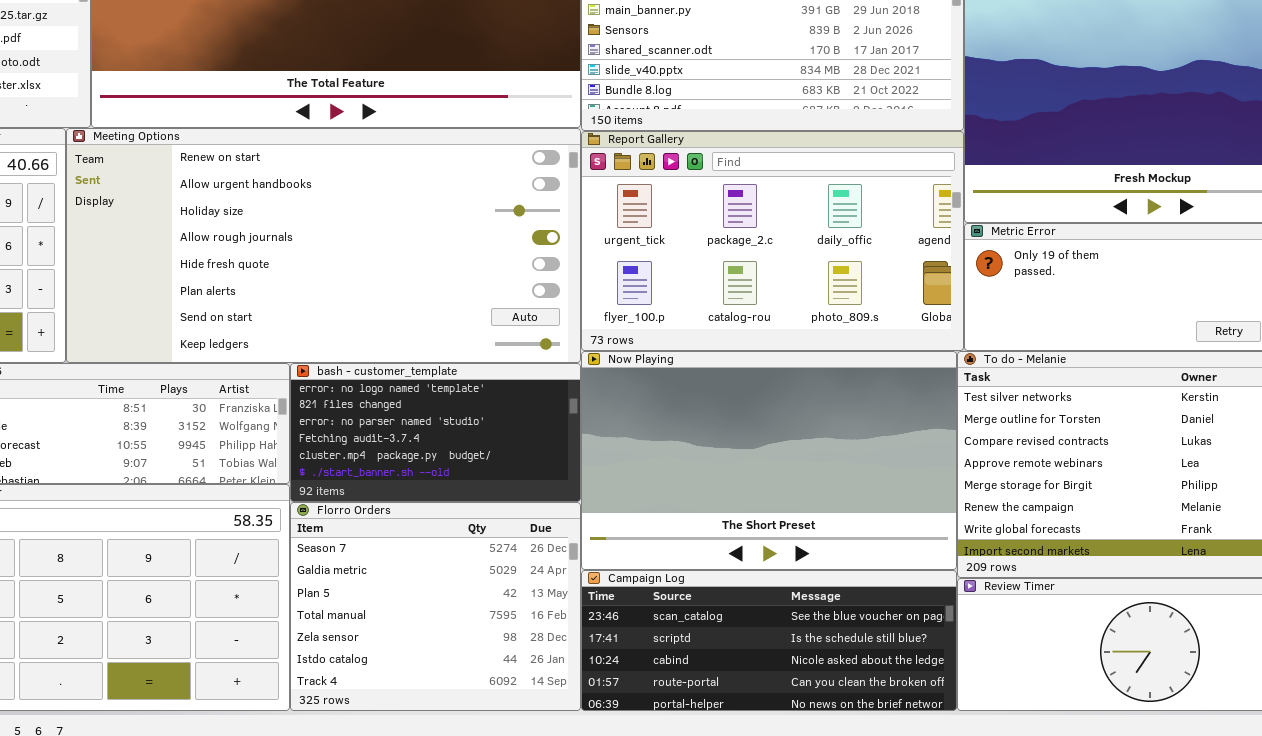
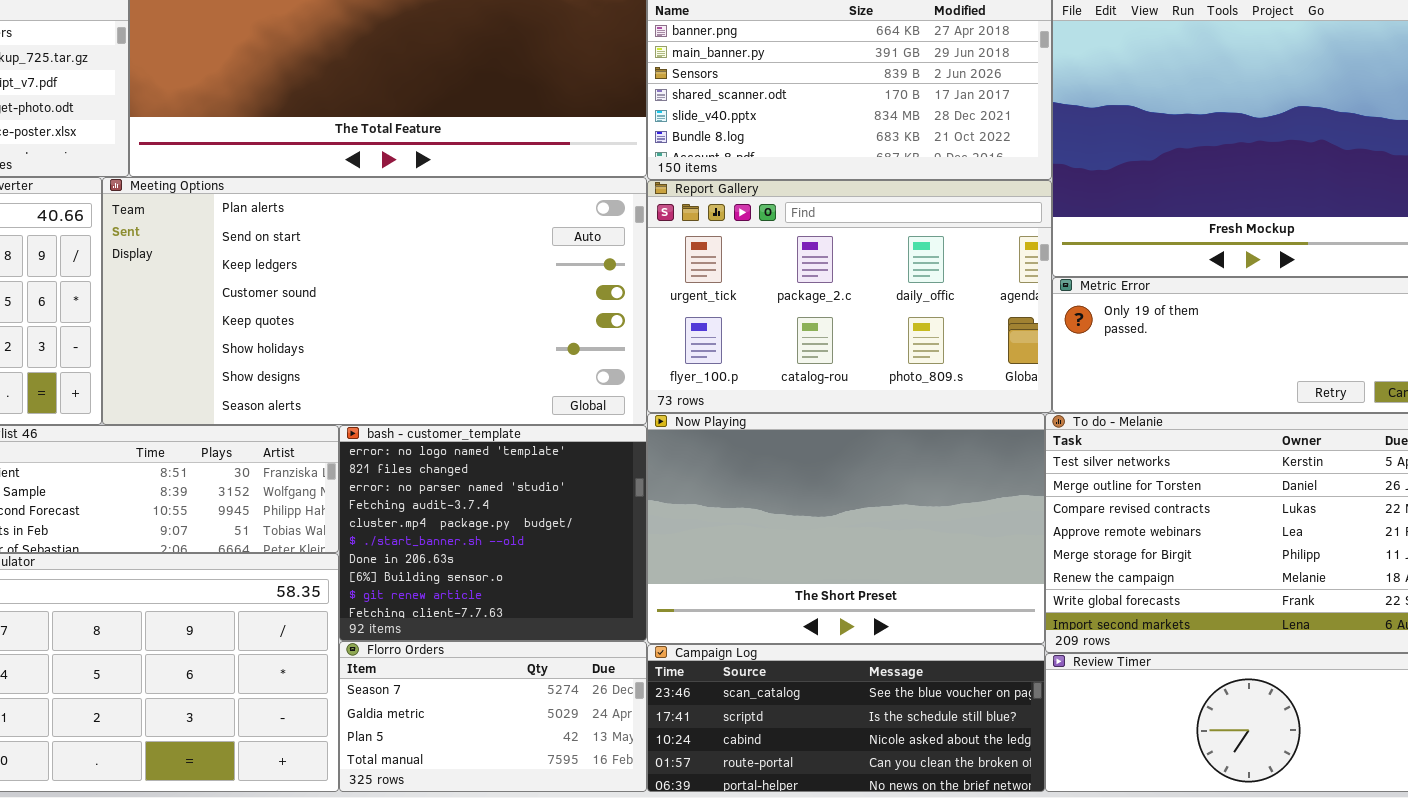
Meeting Options: [66,128,581,363] -> [102,177,647,425], scrolled down 5 rows
bash - customer_template: [290,363,581,502] -> [339,425,647,641], resized
Florro Orders: [290,502,581,711] -> [339,641,647,792], resized

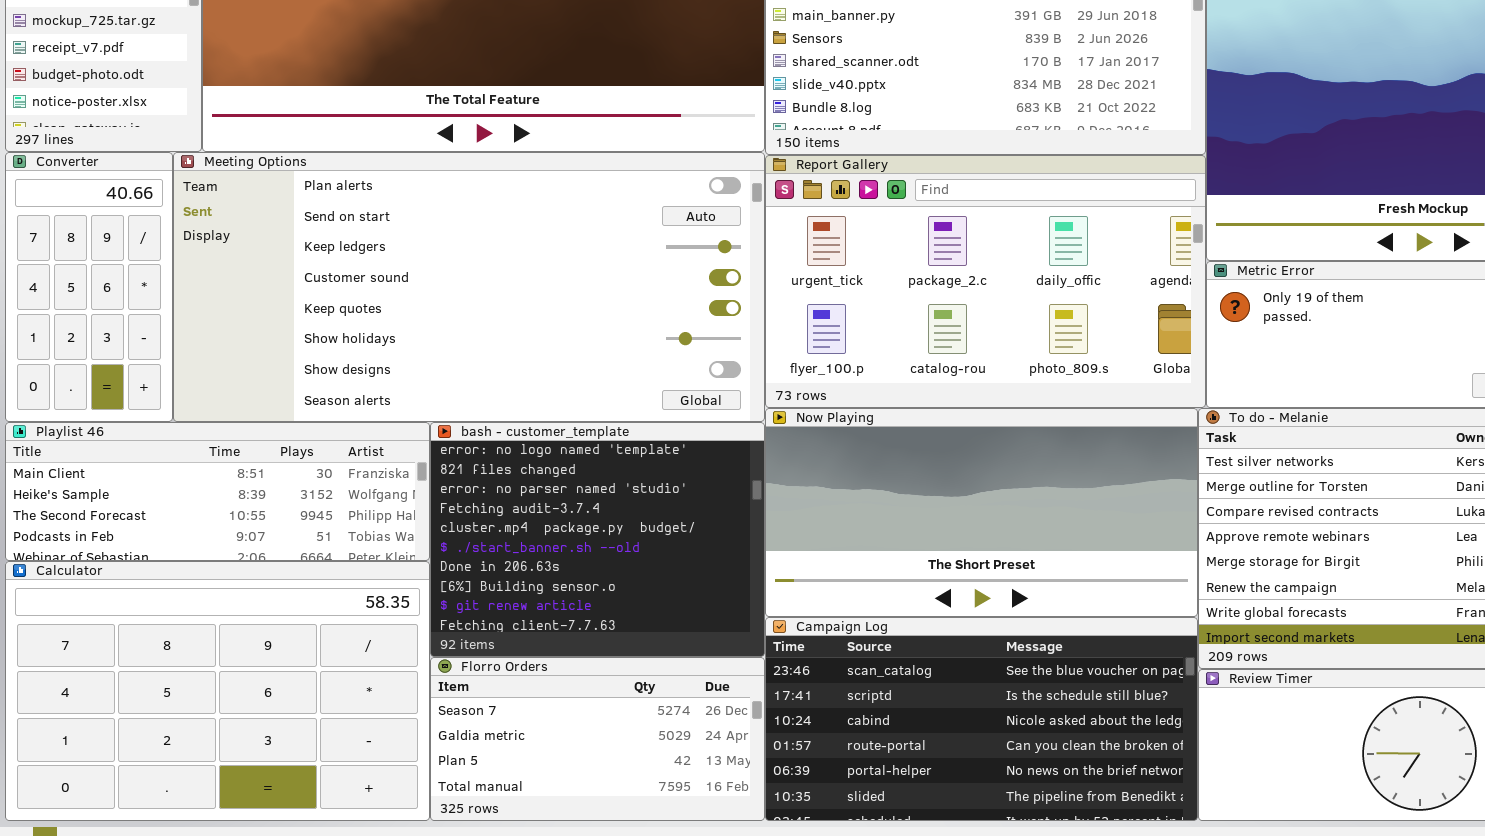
Now Playing: [647,413,1045,644] -> [765,408,1198,617], resized
Campaign Log: [647,644,1045,792] -> [765,617,1198,821], resized

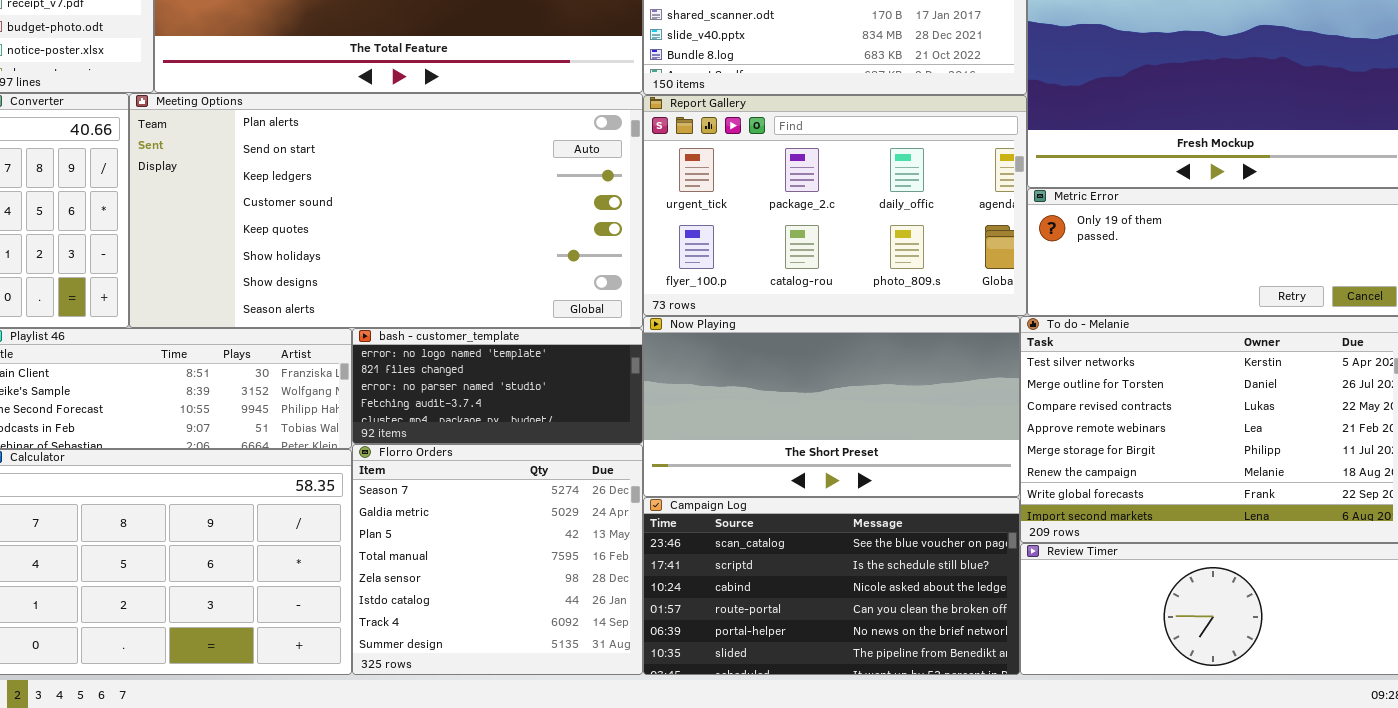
bash - customer_template: [430,422,765,657] -> [352,328,643,444], resized
Florro Orders: [430,657,765,821] -> [352,444,643,675], resized

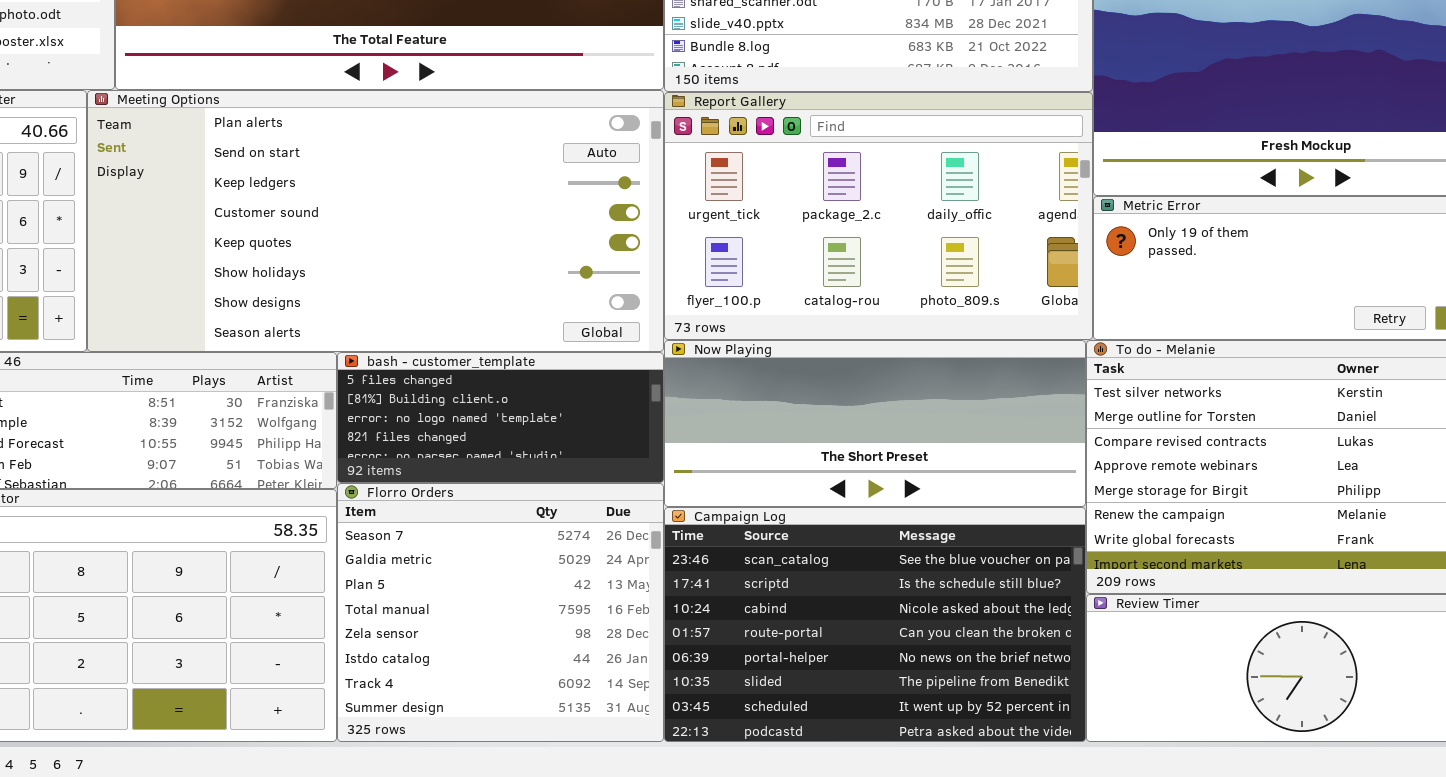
Now Playing: [643,316,1020,497] -> [664,340,1086,507], resized
bash - customer_template: [352,328,643,444] -> [337,352,664,483], scrolled up 2 rows
Campaign Log: [643,497,1020,675] -> [664,507,1086,742], resized

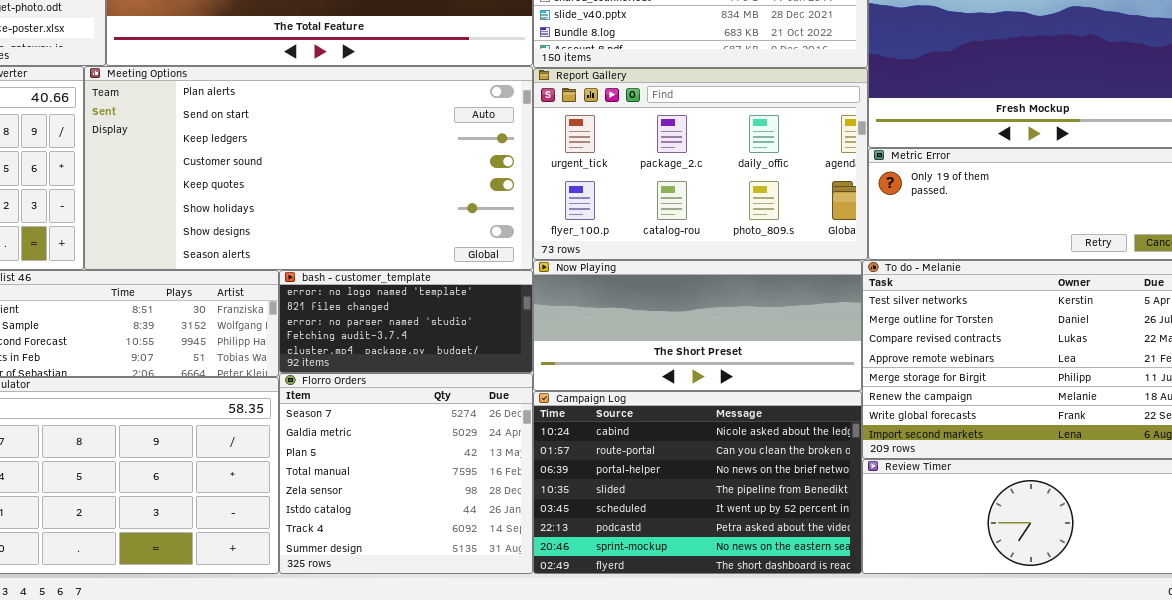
bash - customer_template: [337,352,664,483] -> [279,270,533,373], scrolled down 2 rows
Campaign Log: [664,507,1086,742] -> [533,391,862,574], scrolled down 2 rows

